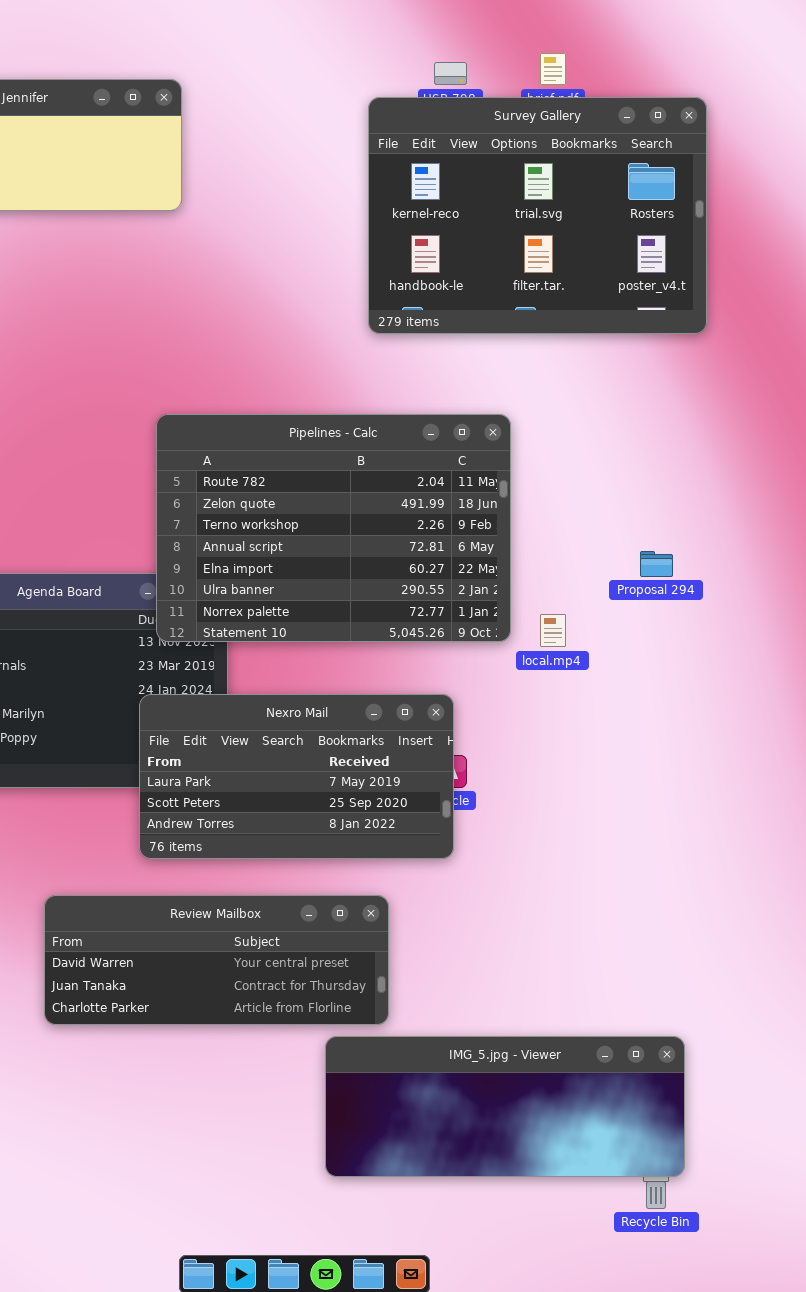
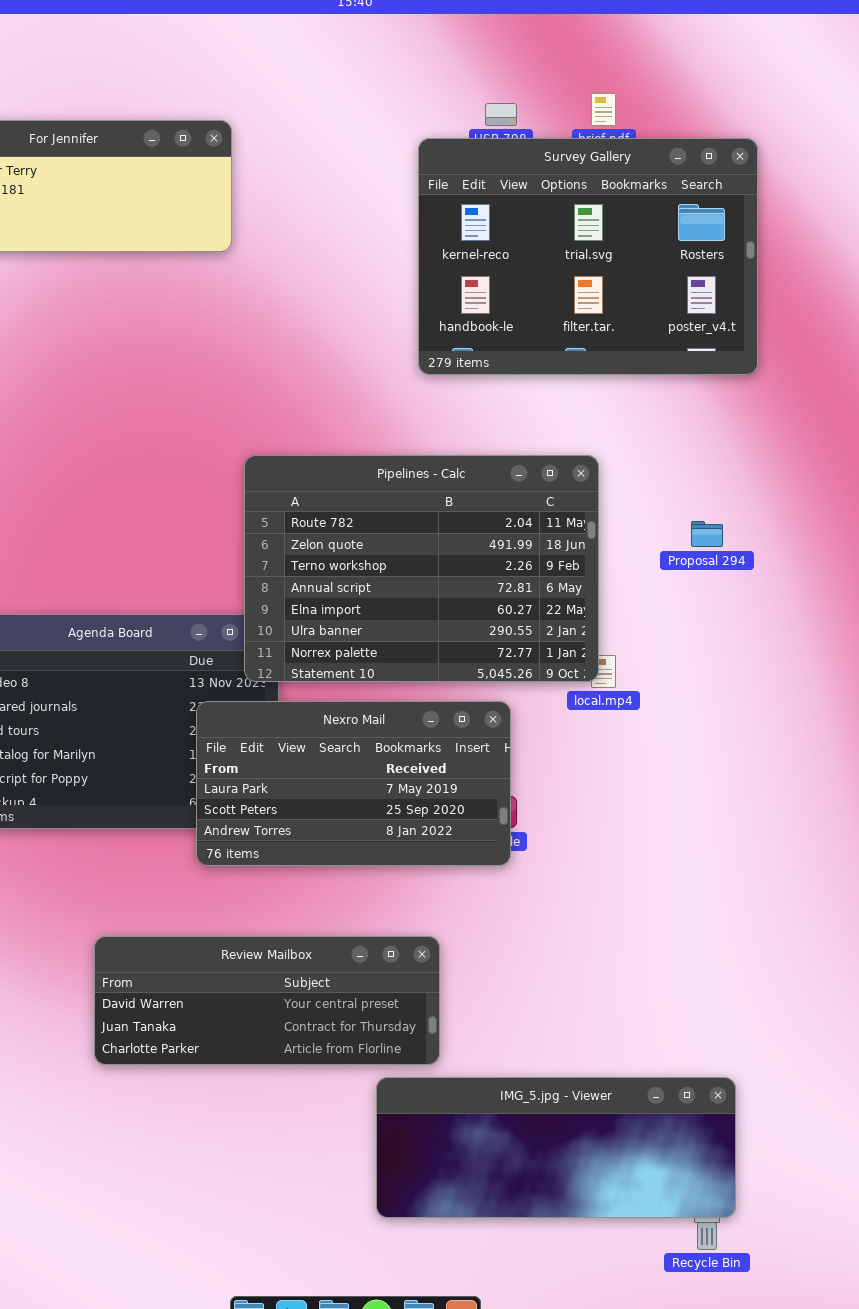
Pipelines - Calc: [156,414,511,642] -> [244,455,599,682], moved
Proposal 294: [640,551,673,577] -> [691,521,723,547], moved
Nexro Mail: [139,694,454,859] -> [196,701,511,866], moved

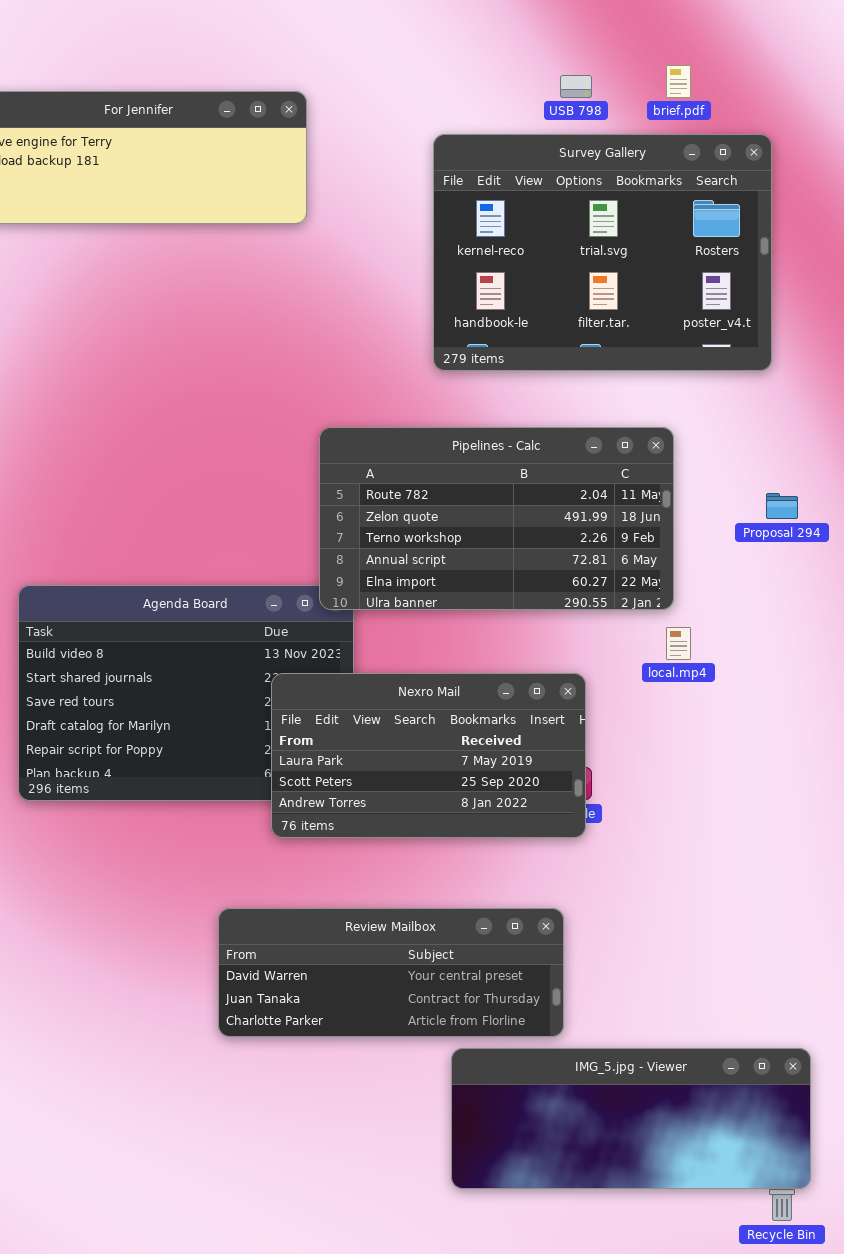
Survey Gallery: [418,138,758,375] -> [433,134,772,371], moved
Pipelines - Calc: [244,455,599,682] -> [319,427,674,610], resized
Review Mailbox: [94,936,440,1065] -> [218,908,564,1037], moved

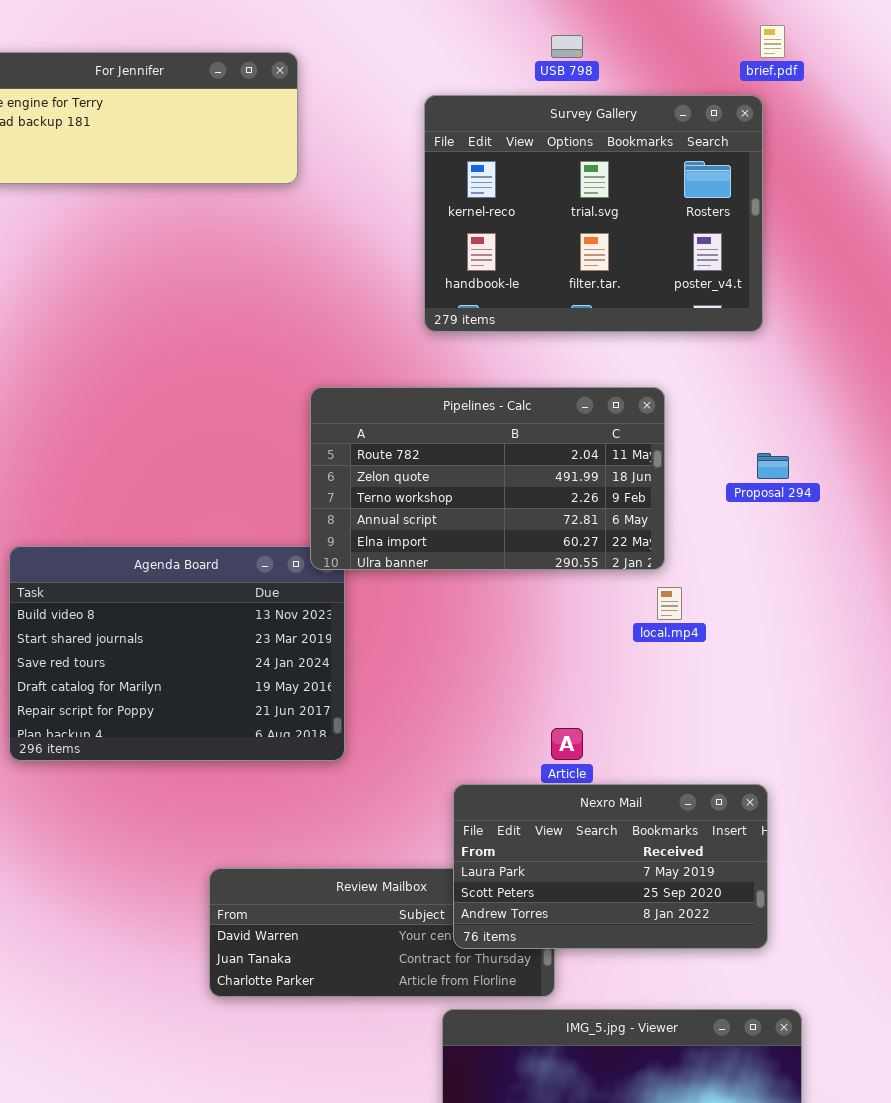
brief.pdf: [666,65,691,98] -> [760,25,785,58], moved
Nexro Mail: [271,673,586,838] -> [453,784,768,949], moved

